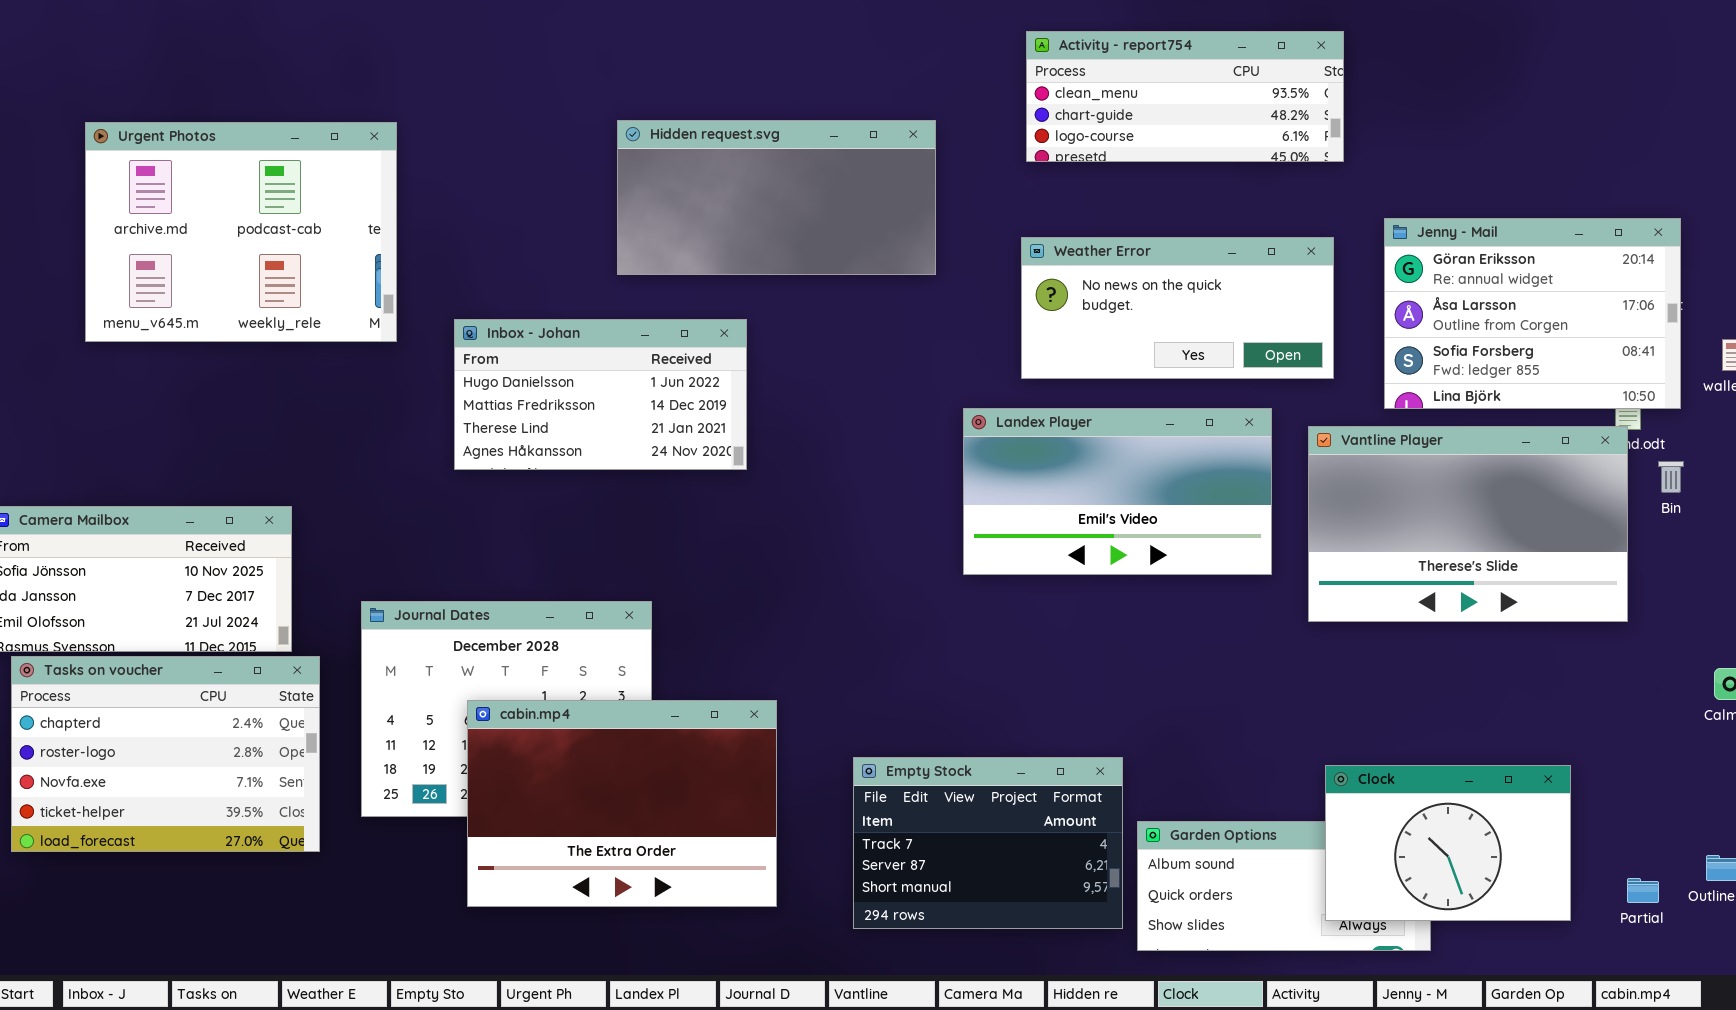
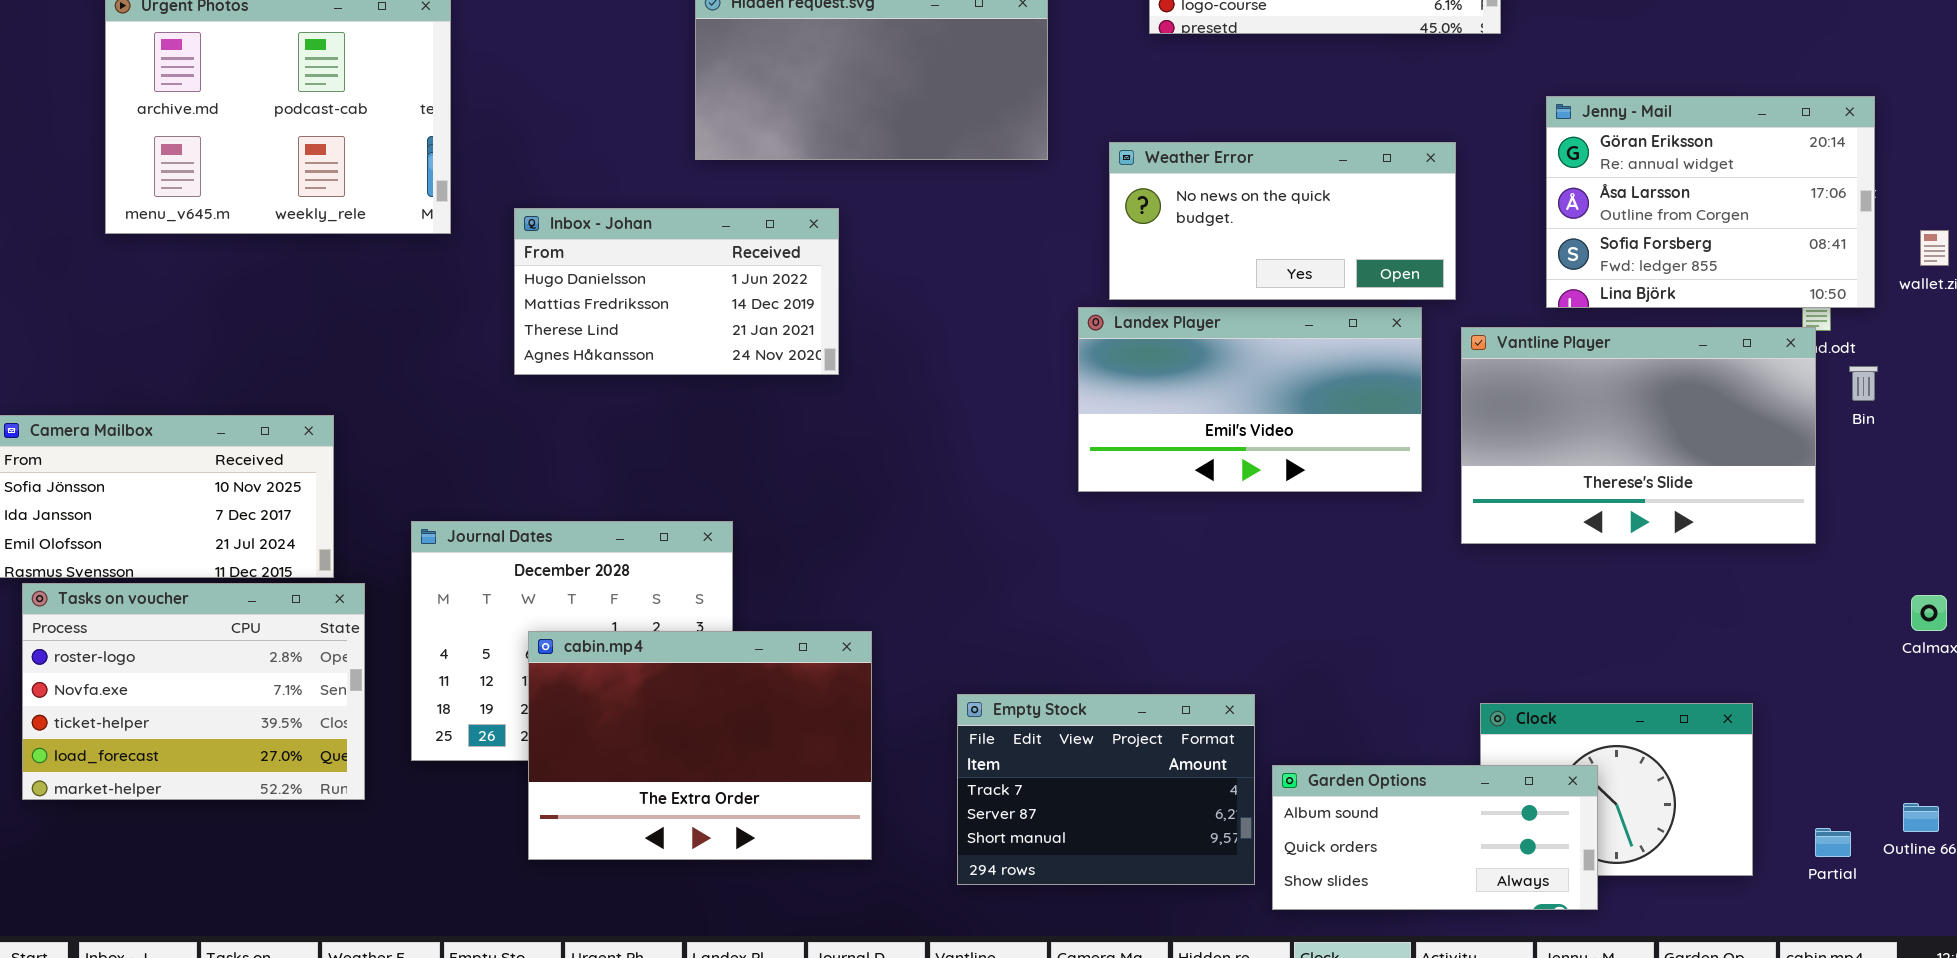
Weather Error: [1021,237,1334,379] -> [1109,142,1456,300], moved
Tasks on voucher: [11,656,320,852] -> [22,583,365,800], scrolled down 1 row
Garden Options: [1137,821,1431,951] -> [1272,765,1598,910], raised

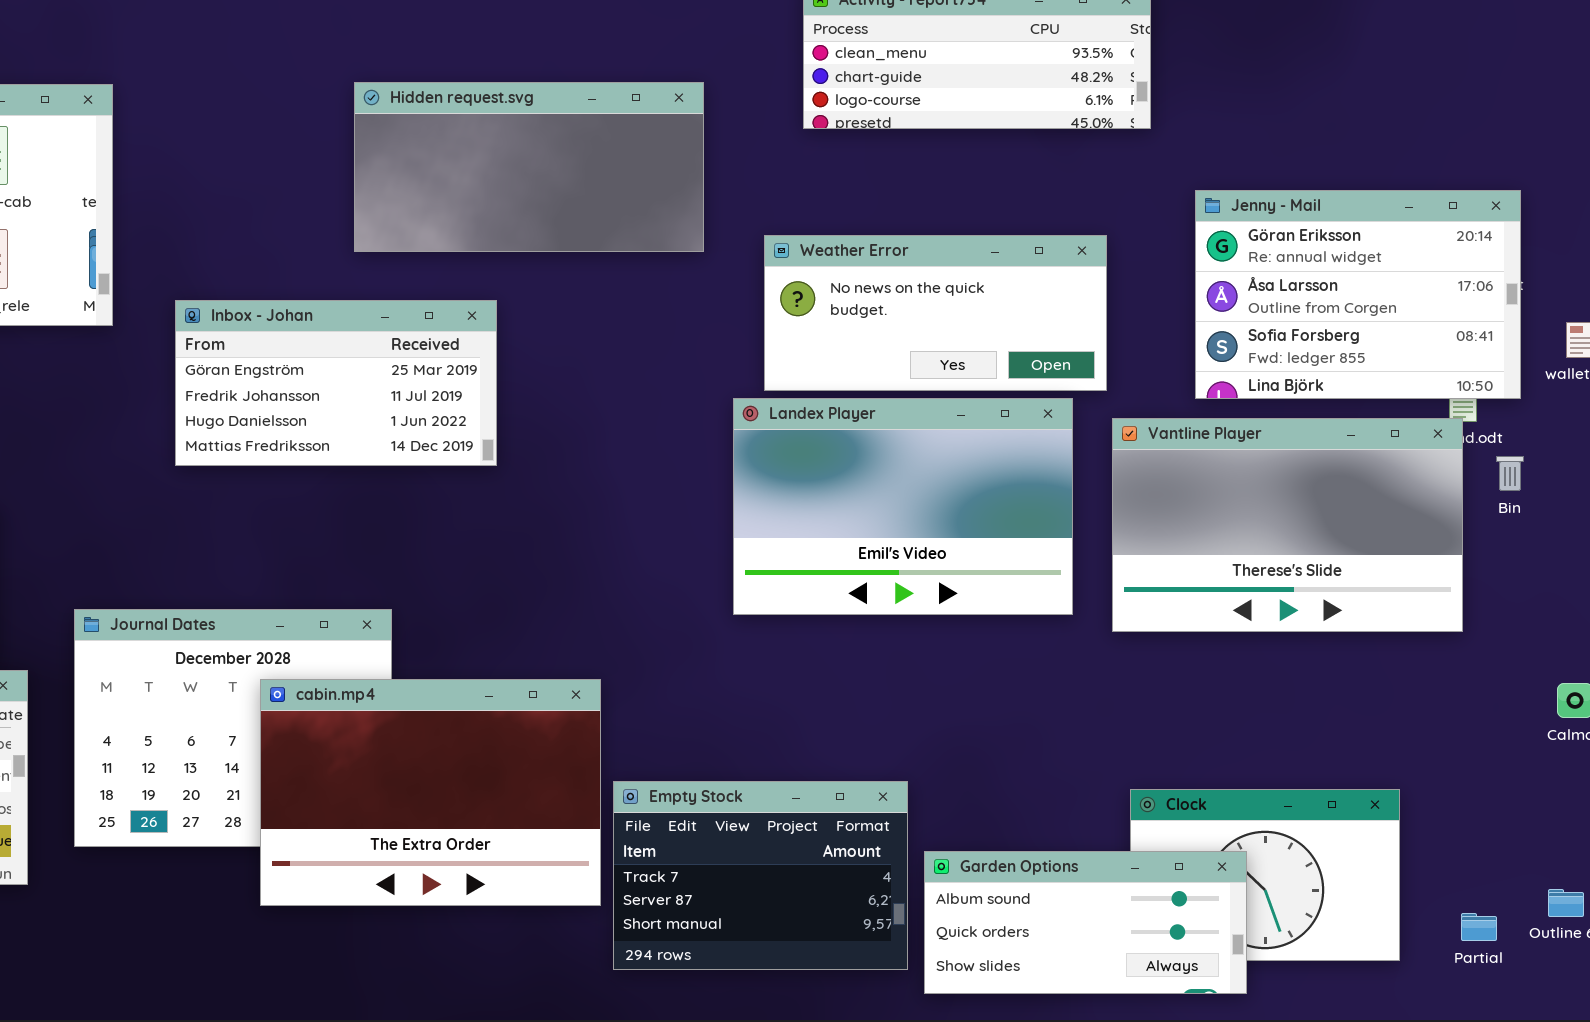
Inbox - Johan: [514,208,839,375] -> [175,300,497,466], scrolled up 2 rows
Landex Player: [1078,307,1422,492] -> [733,398,1073,615], resized
cabin.mp4: [528,631,872,860] -> [260,679,601,906], moved

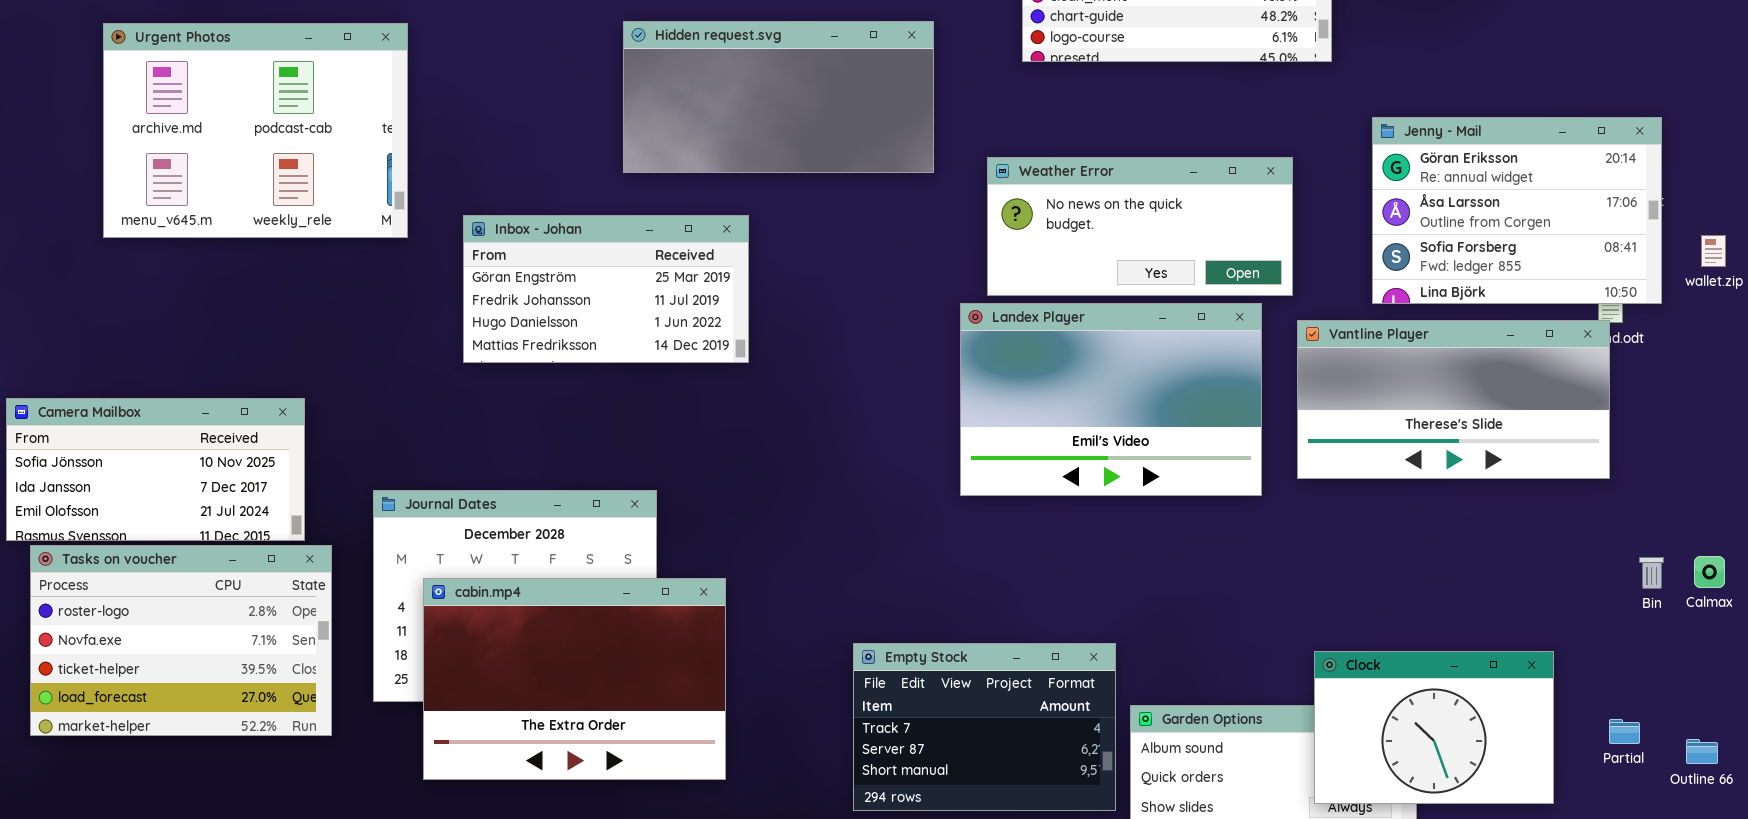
Vantline Player: [1112,418,1463,632] -> [1297,320,1610,479], resized
Bin: [1496,456,1524,491] -> [1639,557,1664,589], moved
cabin.mp4: [260,679,601,906] -> [423,578,726,780], moved
Clock: [1130,789,1400,961] -> [1314,651,1554,804], raised
Partial: [1461,913,1497,941] -> [1609,719,1640,744], moved

